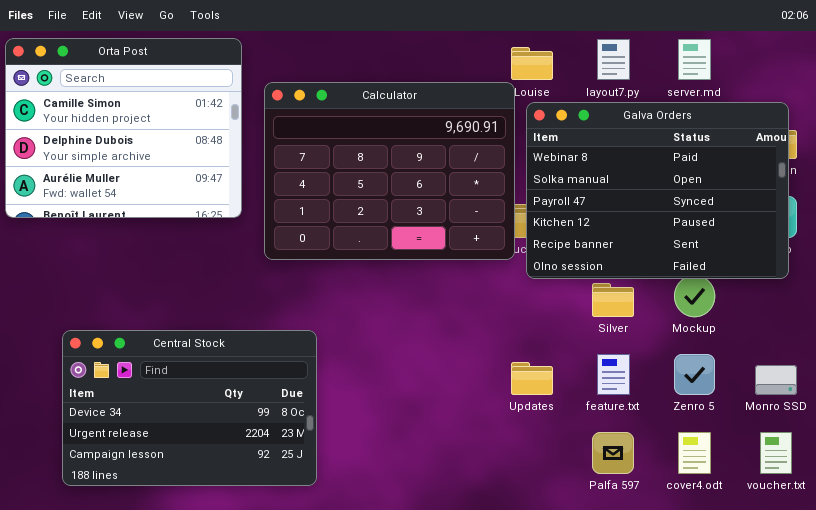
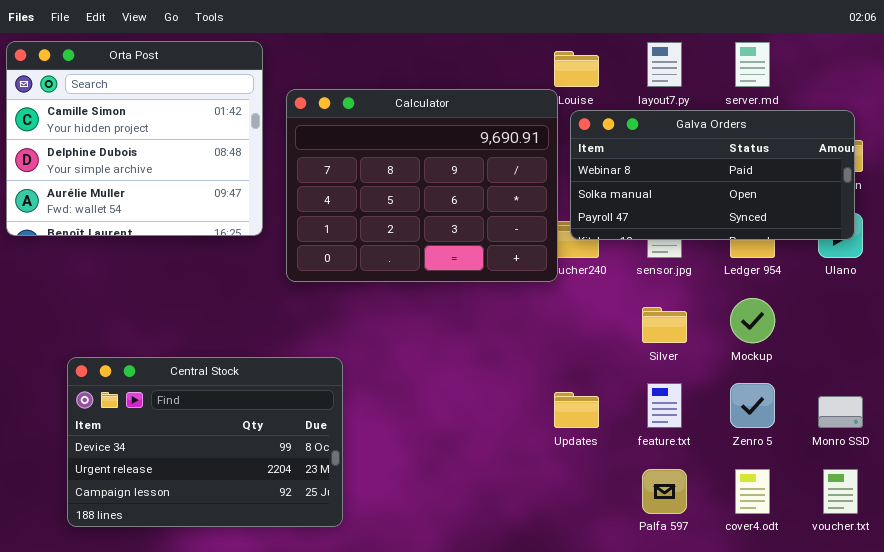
Galva Orders: [526,102,789,279] -> [570,110,855,240], resized

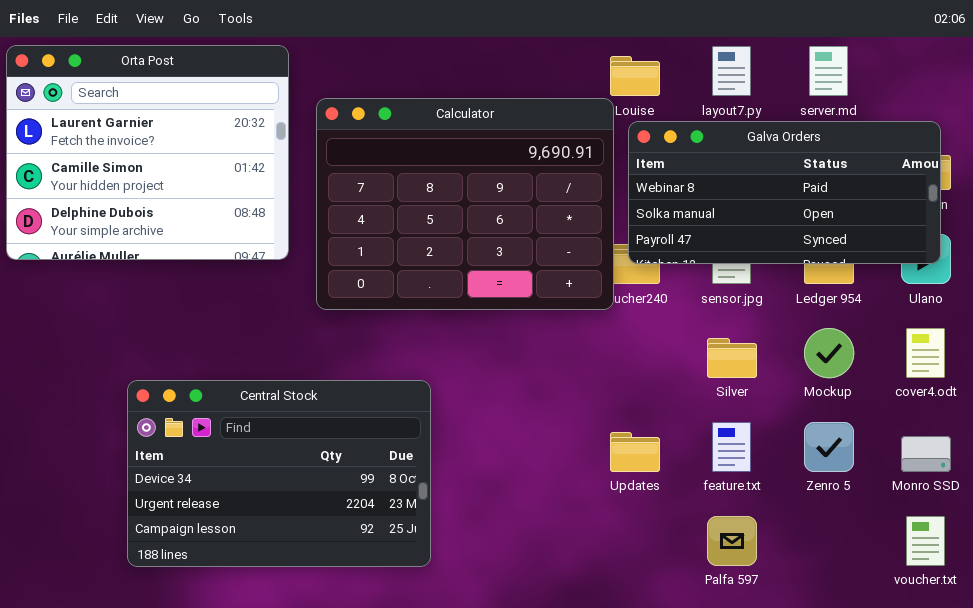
Orta Post: [6,41,263,236] -> [6,45,289,260], scrolled up 1 row
Central Stock: [67,357,343,527] -> [127,380,431,567], moved
cover4.odt: [735,469,770,514] -> [906,328,945,378], moved

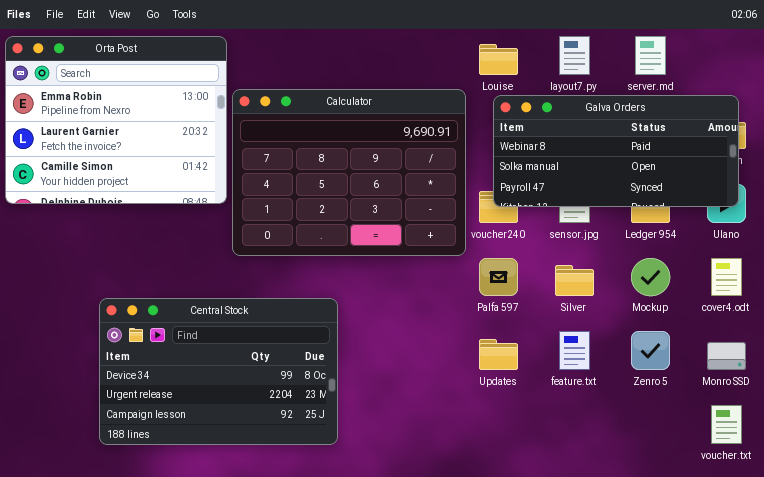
Orta Post: [6,45,289,260] -> [5,36,227,204], scrolled up 1 row
Calculator: [316,98,614,310] -> [232,89,466,256], moved
Palfa 597: [707,516,757,566] -> [479,258,518,296], moved

